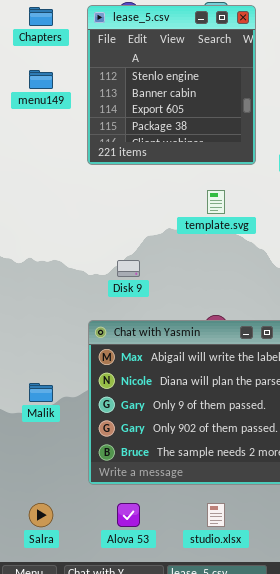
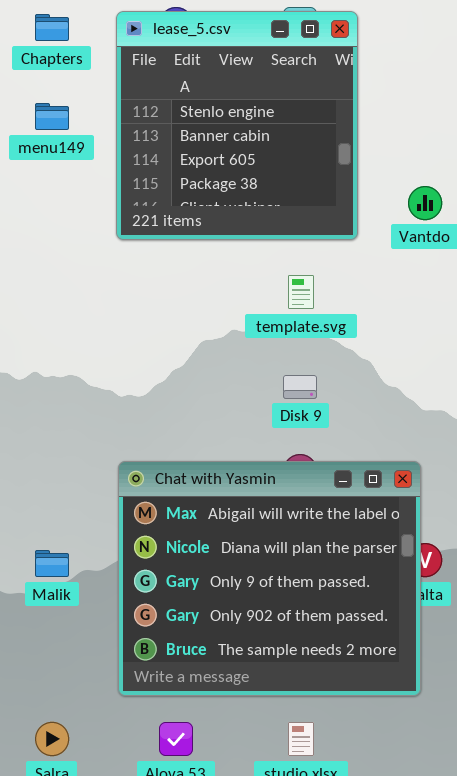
Disk 9: [117,260,140,277] -> [283,375,317,399], moved

